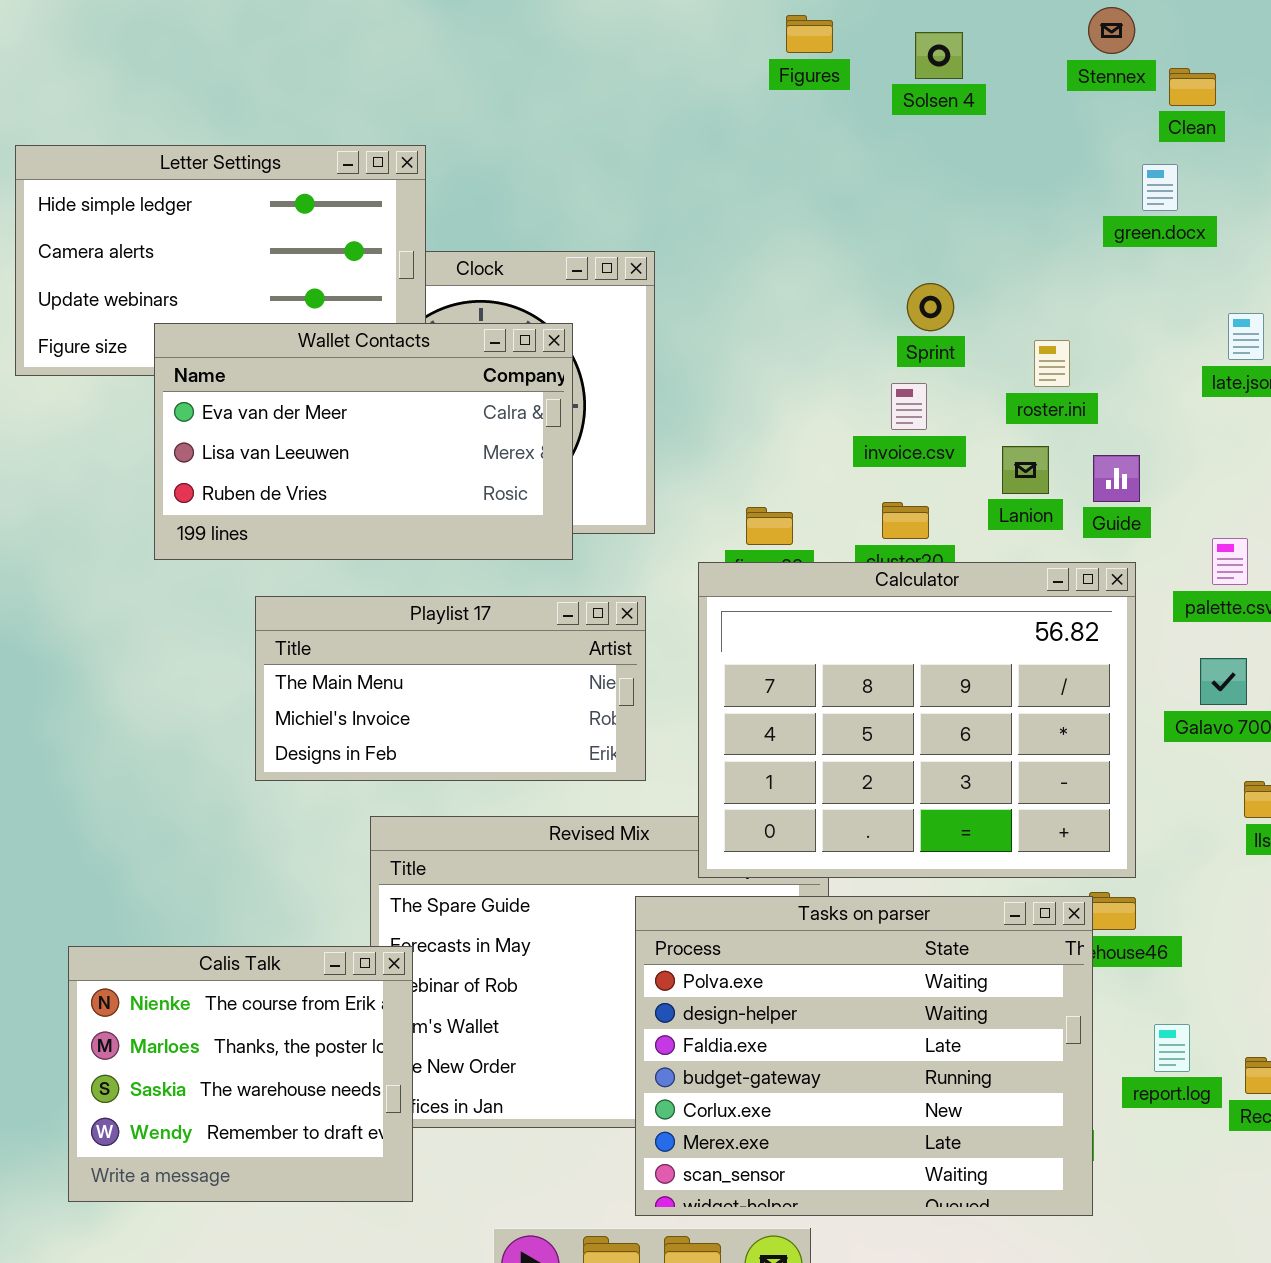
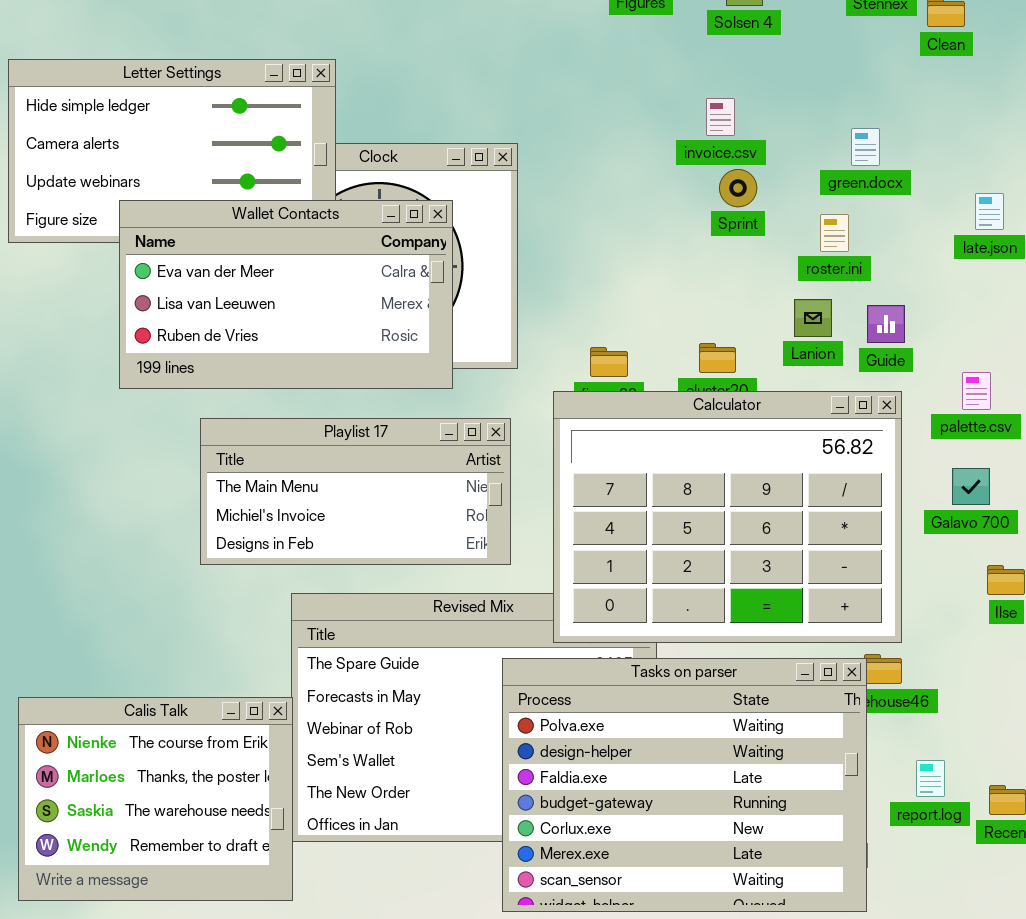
green.docx: [1142,164,1178,211] -> [851,128,880,166], moved
invoice.csv: [891,383,927,430] -> [706,98,735,136], moved
Calis Talk: [68,946,413,1202] -> [18,697,293,901], moved

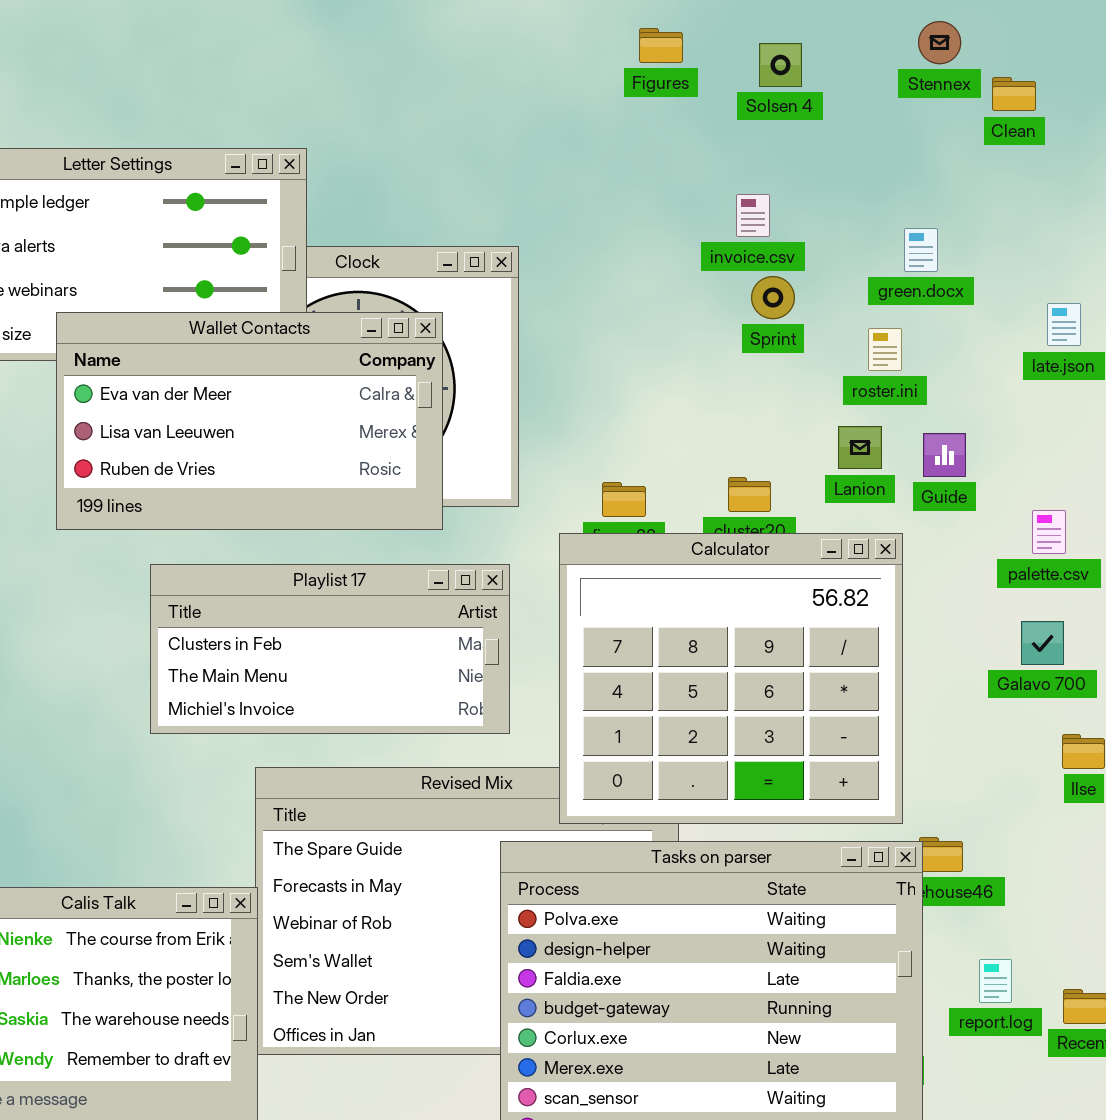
Calculator: [553,391,902,643] -> [559,533,903,824], resized
Playlist 17: [200,418,511,565] -> [150,564,510,734], scrolled up 1 row

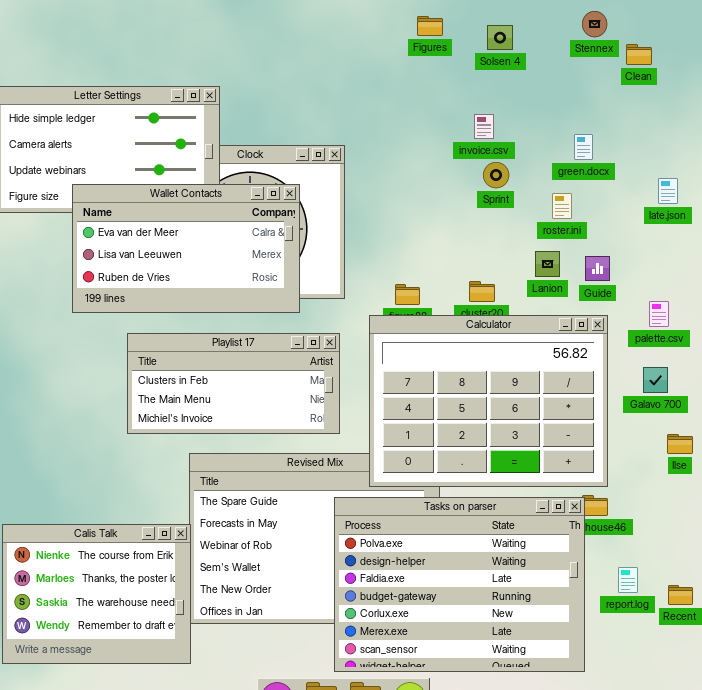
Calculator: [559,533,903,824] -> [369,315,608,487], resized

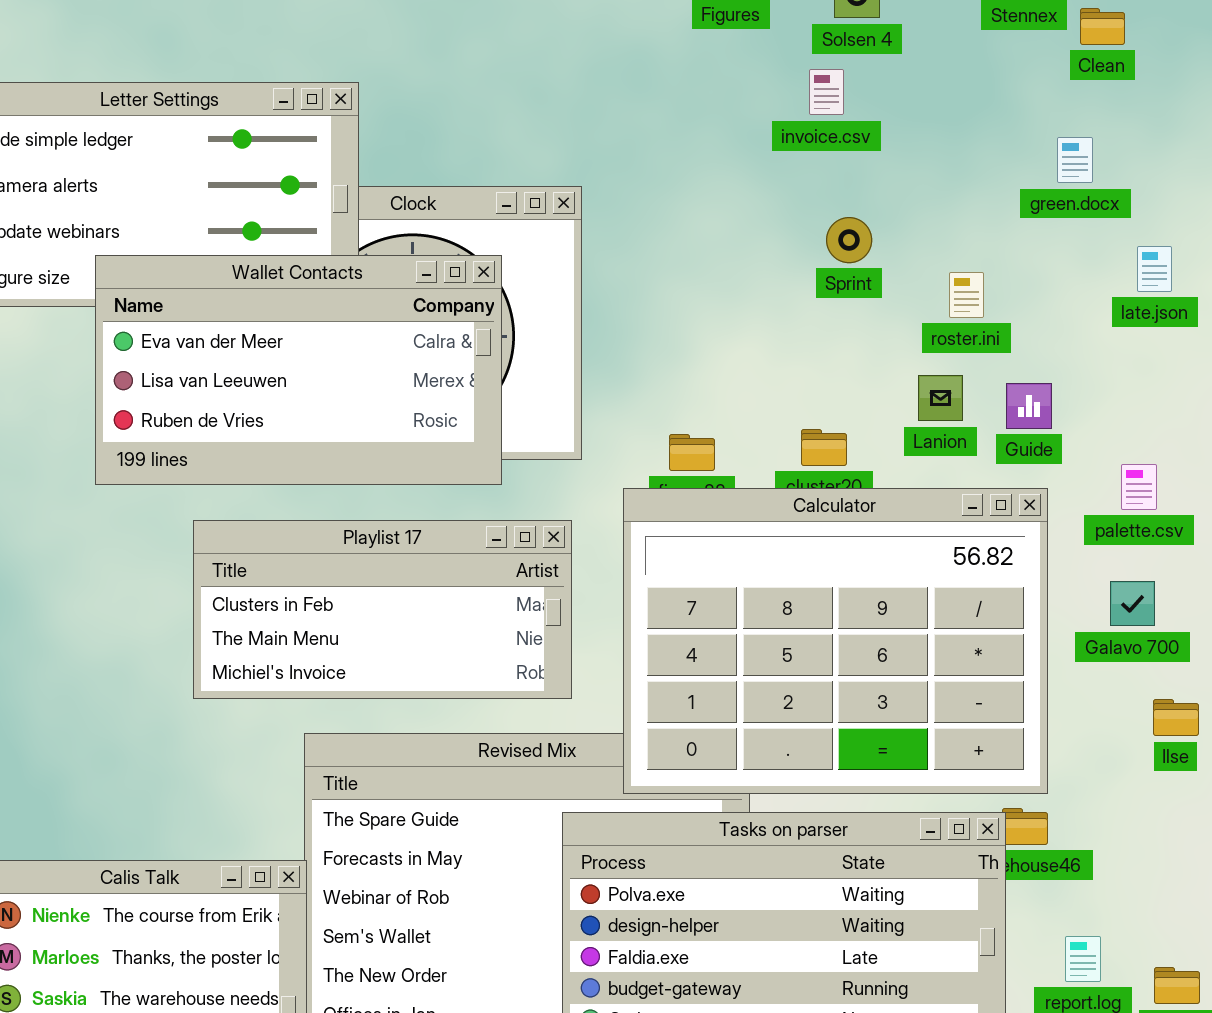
invoice.csv: [474,114,494,139] -> [809,69,844,115], moved
green.docx: [574,134,593,160] -> [1057,137,1093,183], moved

